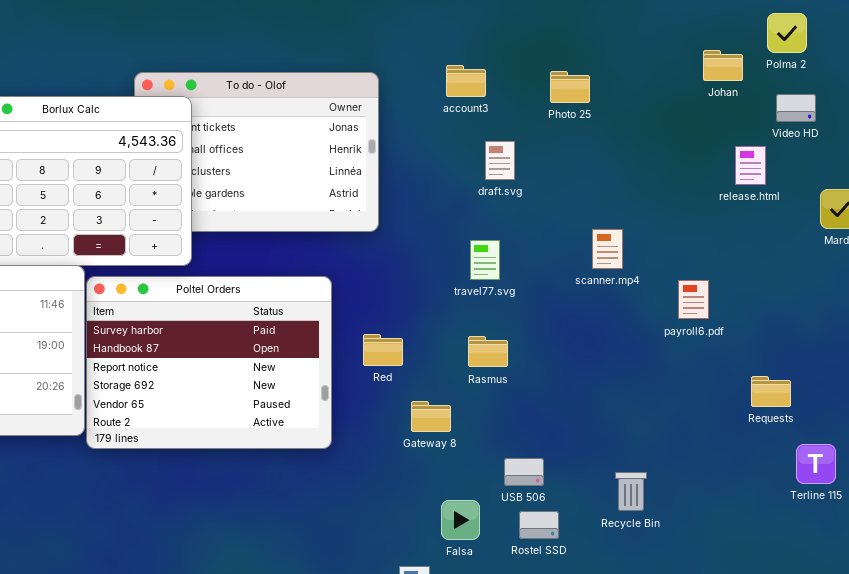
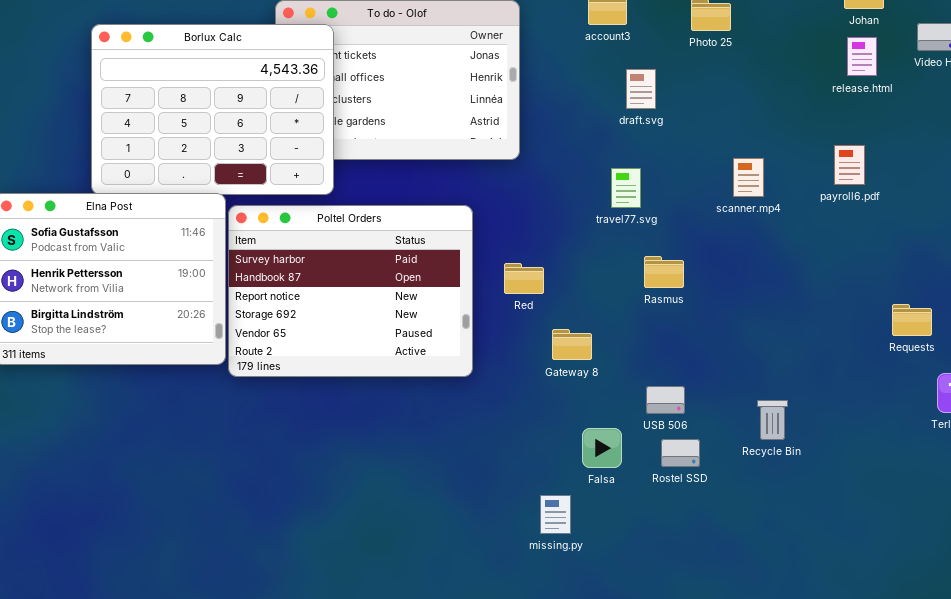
release.html: [735,146,766,185] -> [847,37,877,76], moved
payroll6.pdf: [678,280,709,319] -> [834,145,865,185], moved
Rasmus: [468,336,508,367] -> [644,256,684,288], moved

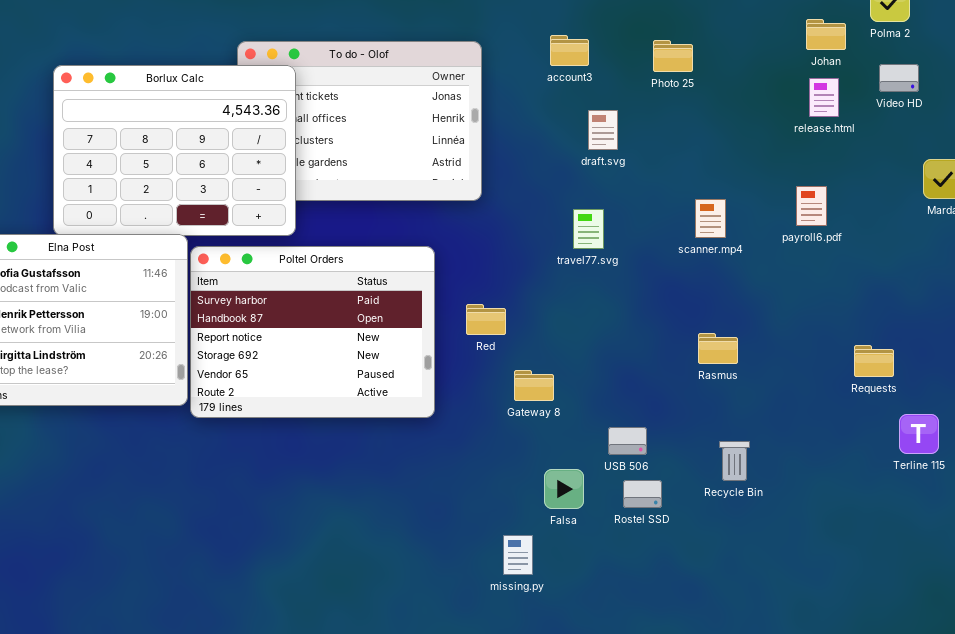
Rasmus: [644,256,684,288] -> [698,333,738,364], moved

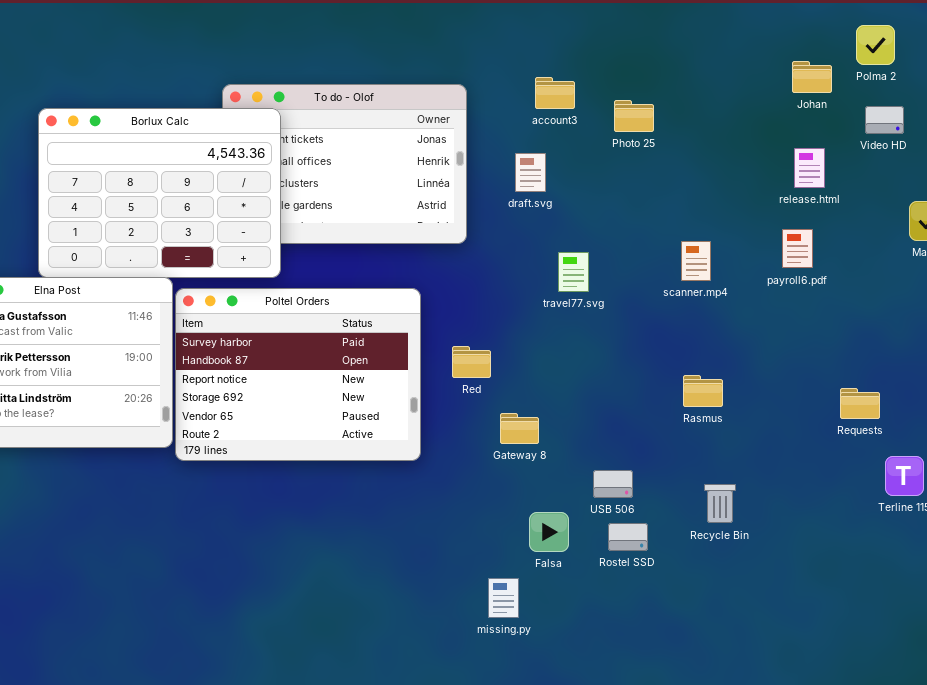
Photo 25: [653,40,693,72] -> [614,100,654,132], moved
release.html: [809,78,839,117] -> [794,148,825,188], moved
draft.svg: [588,110,618,150] -> [515,153,546,192], moved

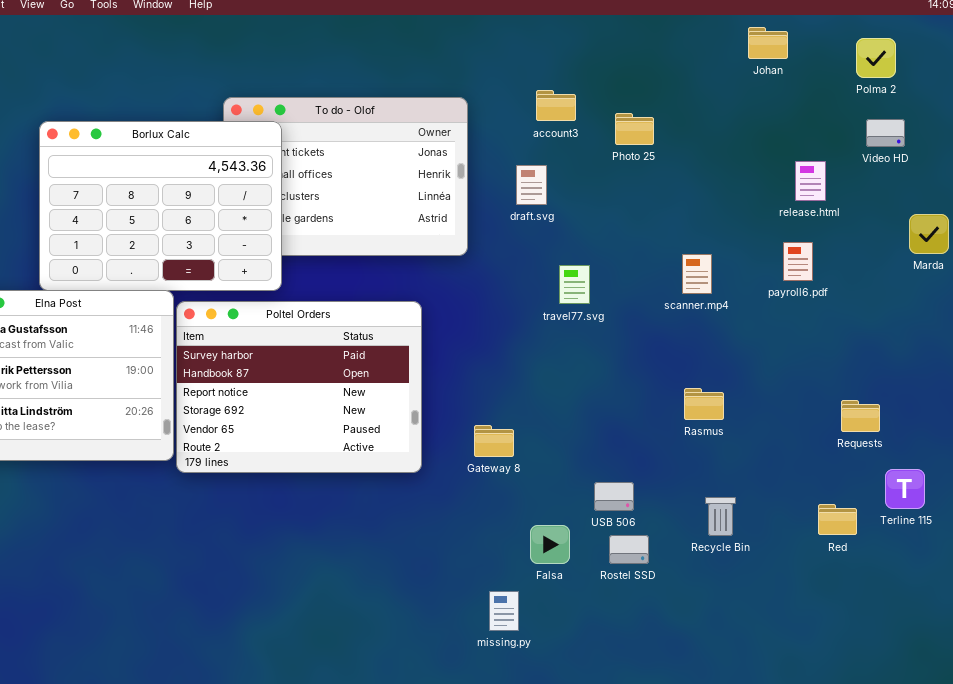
Johan: [792,61,832,93] -> [748,27,788,59], moved
Red: [452,346,491,378] -> [818,504,857,535], moved
Gateway 8: [500,413,539,444] -> [474,425,514,457], moved

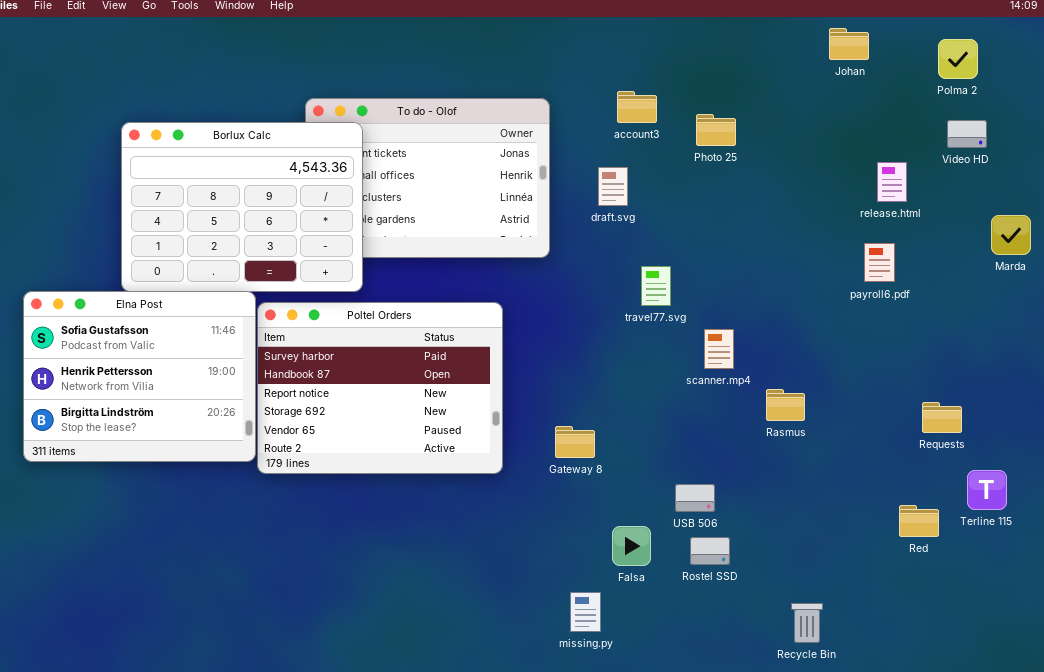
scanner.mp4: [682,254,712,294] -> [704,329,734,369], moved
Recycle Bin: [705,497,736,536] -> [791,603,823,643], moved

